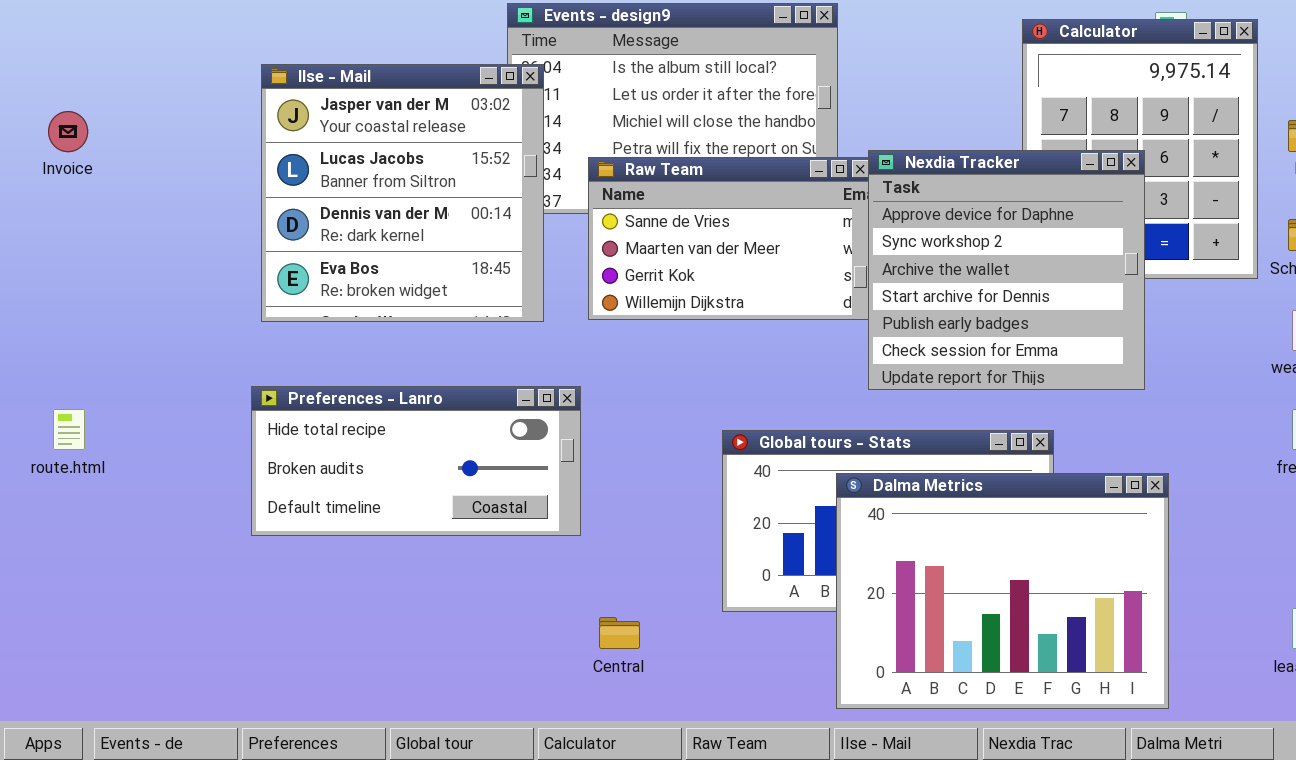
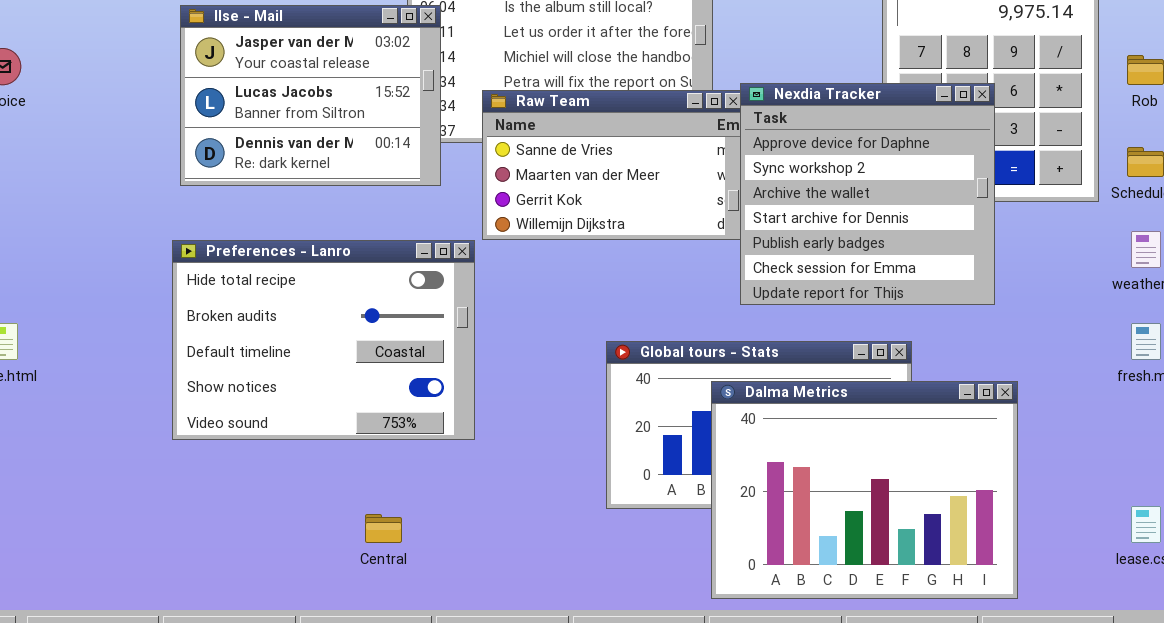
Ilse - Mail: [261,64,544,322] -> [180,5,441,186], resized
Preferences - Lanro: [251,386,581,536] -> [172,240,475,440], resized
Central: [599,617,640,649] -> [365,514,402,543], moved

